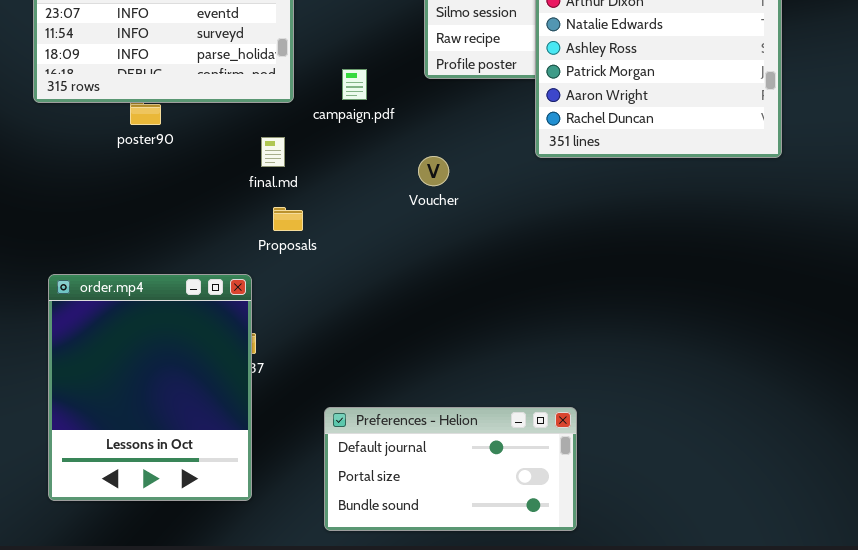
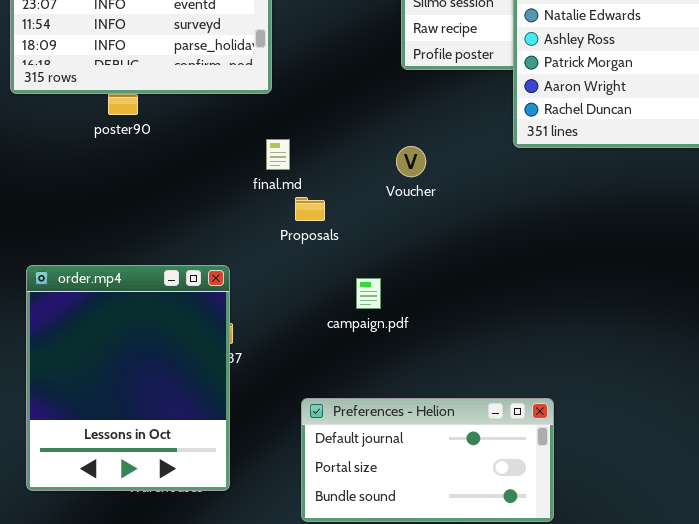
campaign.pdf: [342,69,367,100] -> [356,278,381,309], moved
final.md: [261,137,285,167] -> [266,139,290,170], moved
Proposals: [273,207,303,231] -> [295,197,325,221], moved

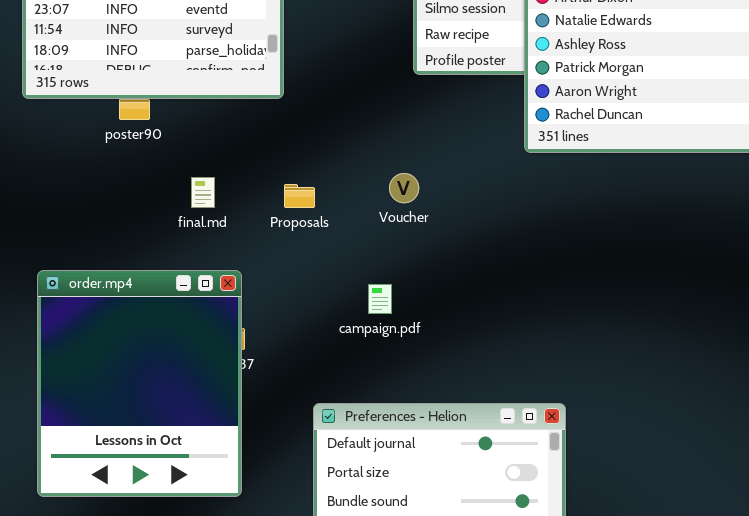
final.md: [266,139,290,170] -> [191,177,215,208], moved
Voucher: [396,146,426,177] -> [389,173,419,203], moved
Proposals: [295,197,325,221] -> [284,184,315,208], moved

